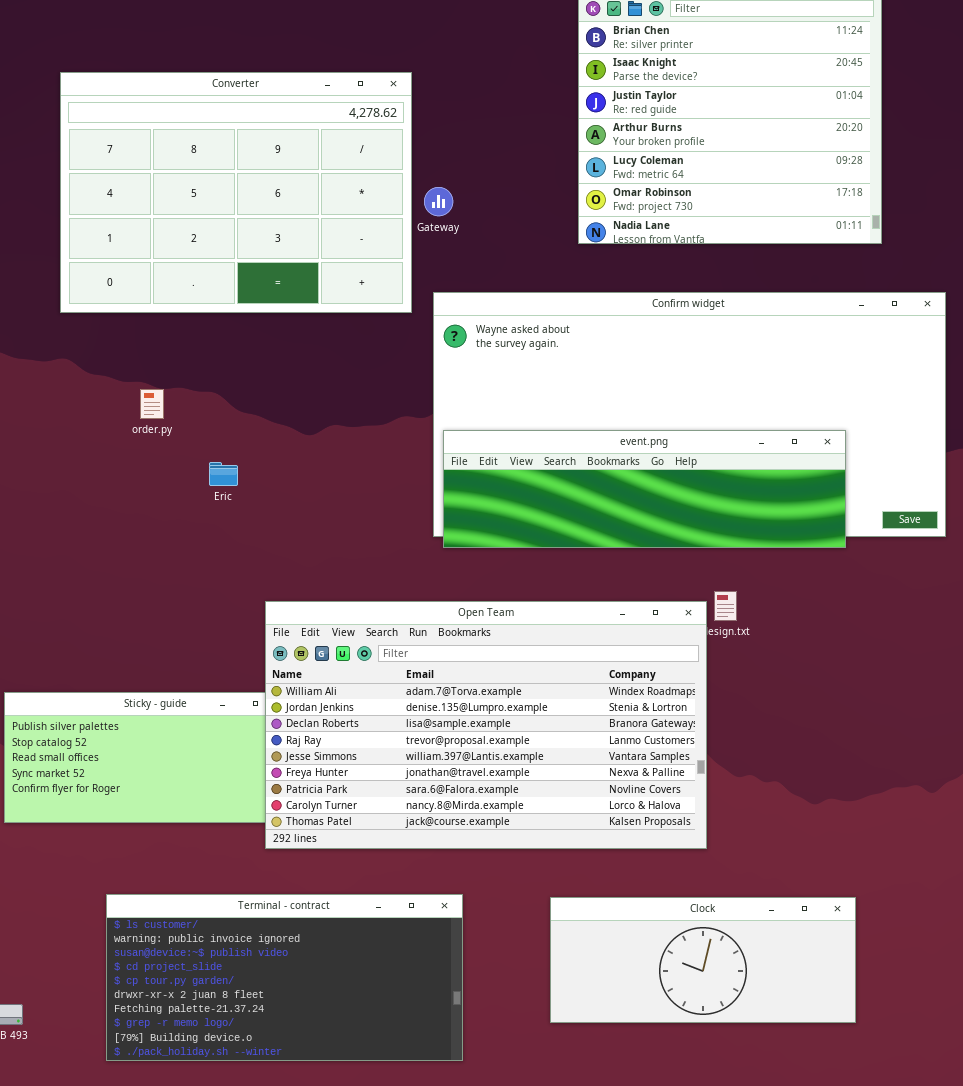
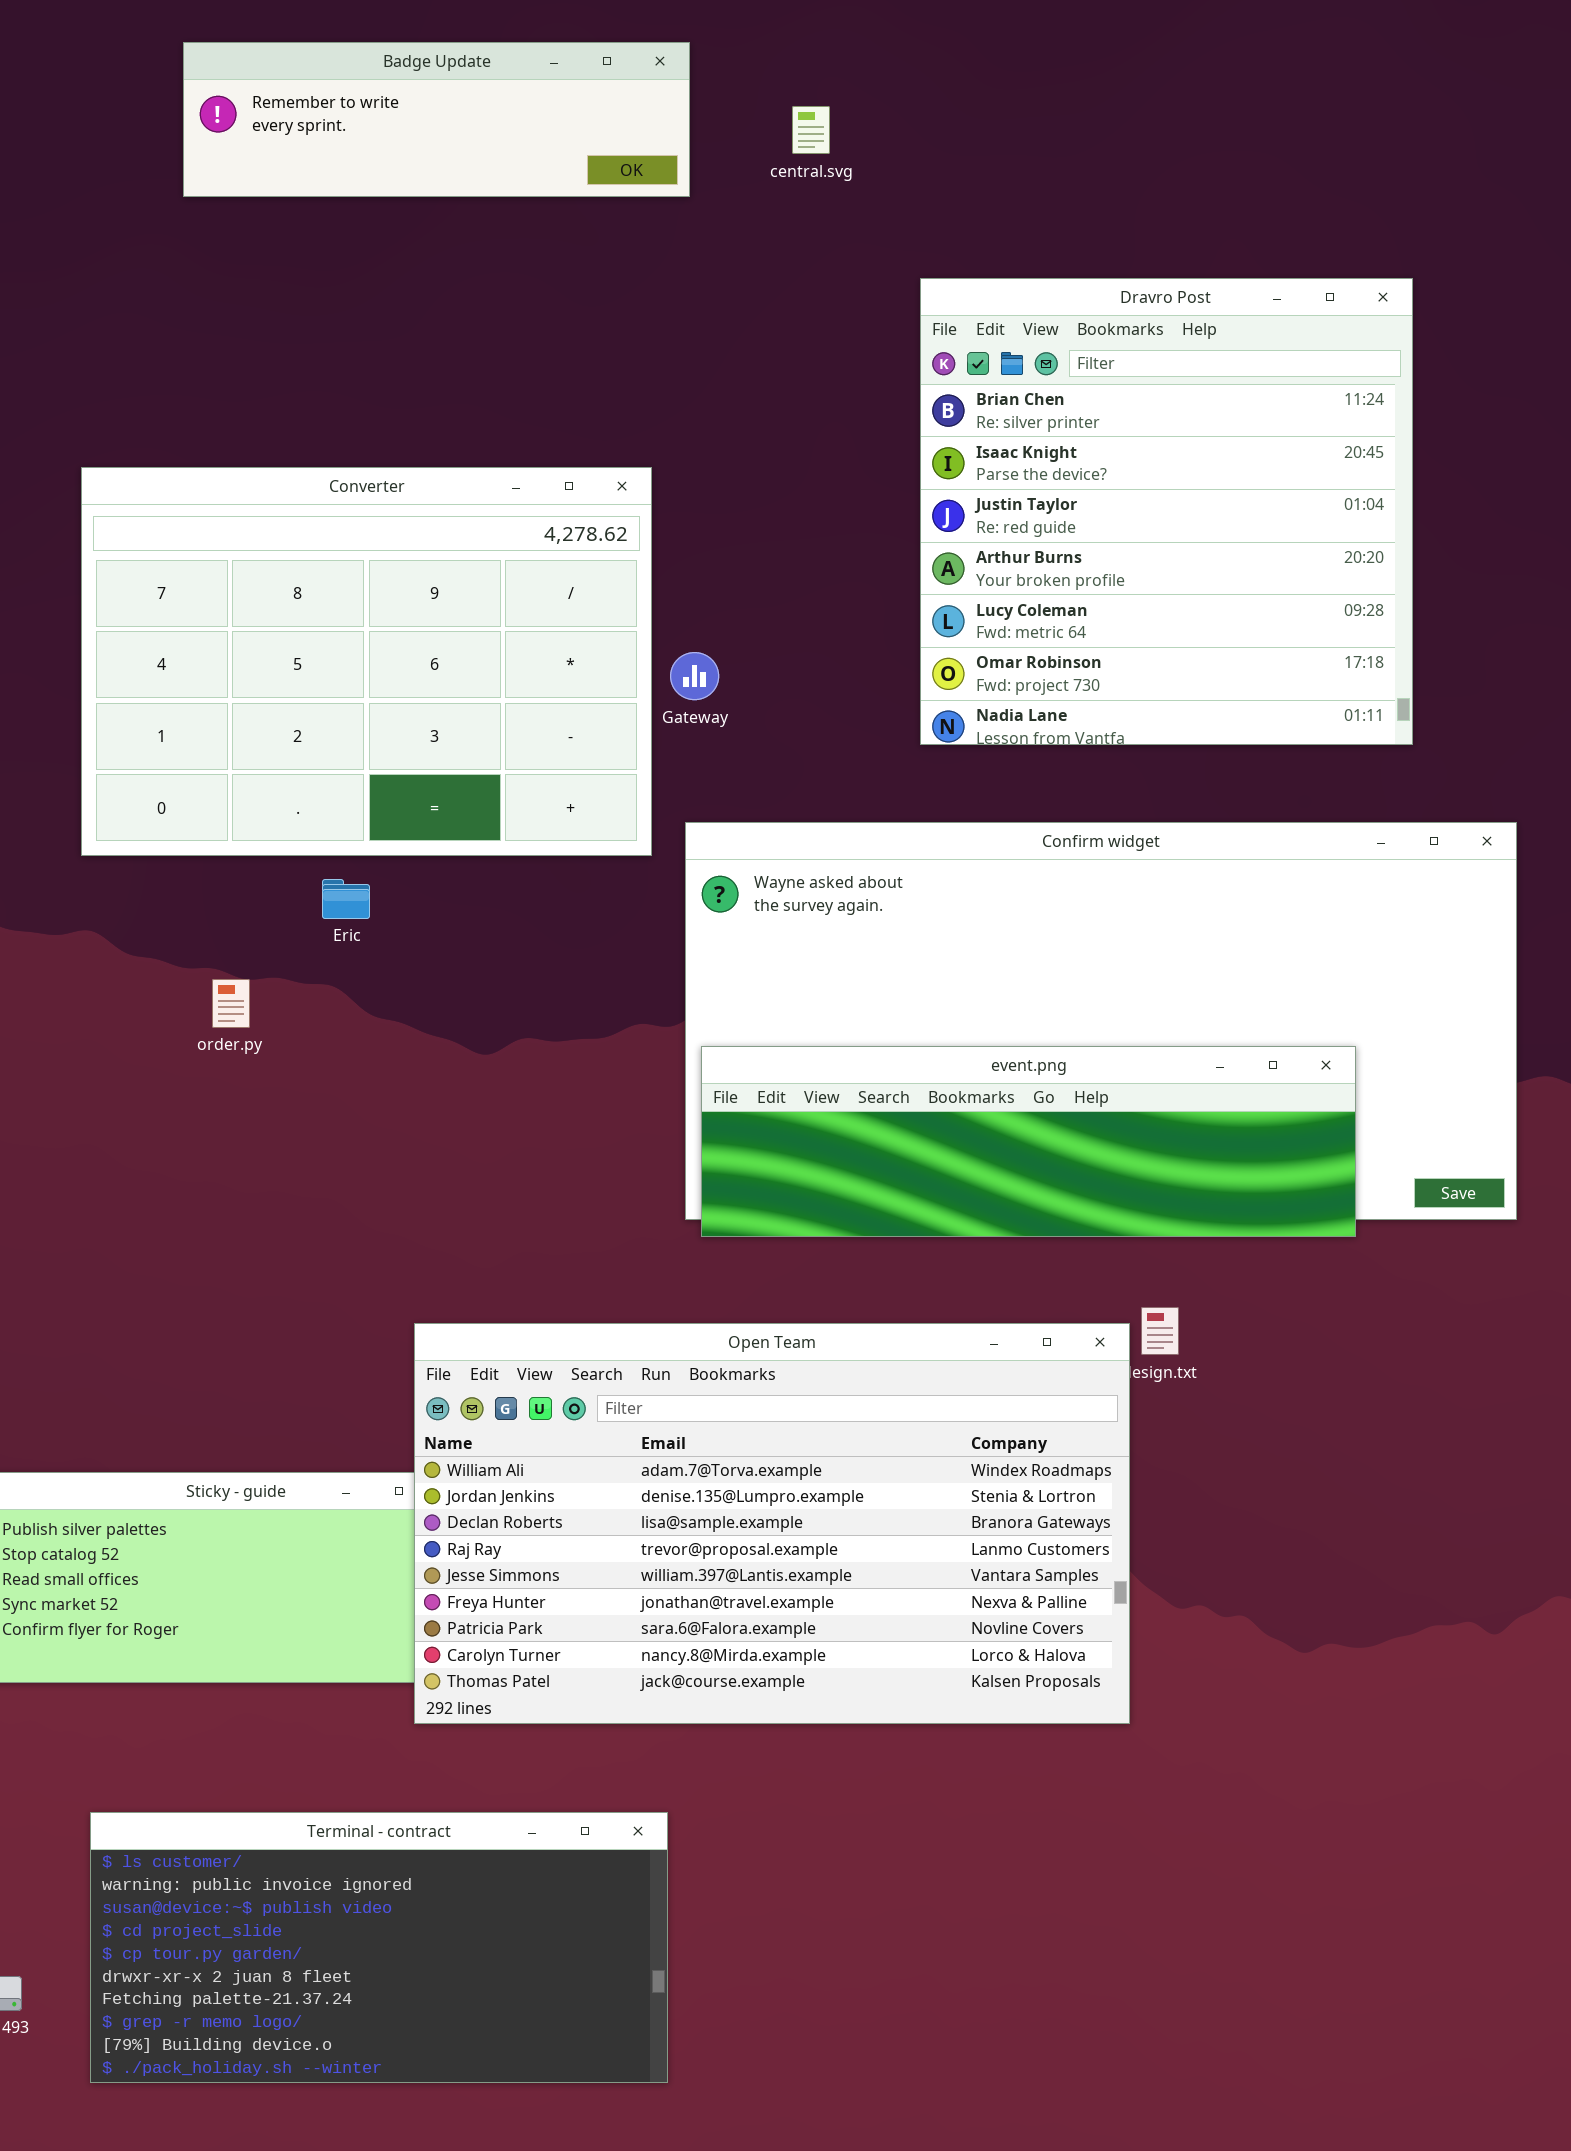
Eric: [209,462,238,486] -> [322,879,370,919], moved
Terminal - contract: [106,894,463,1061] -> [90,1812,668,2083], moved
Clock: [550,897,856,1023] -> none, closed

